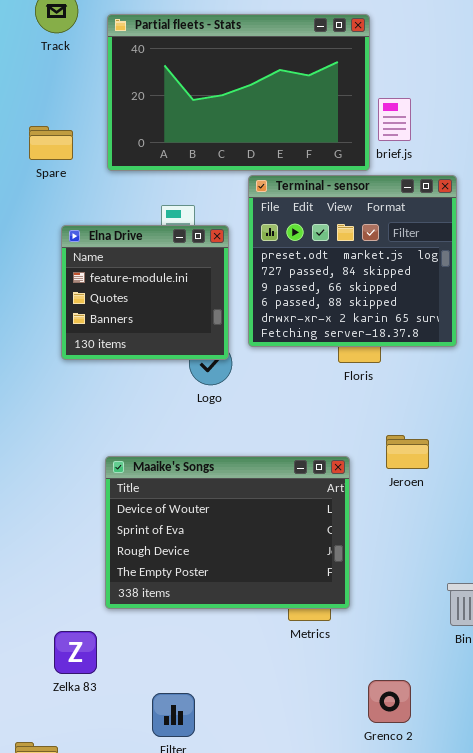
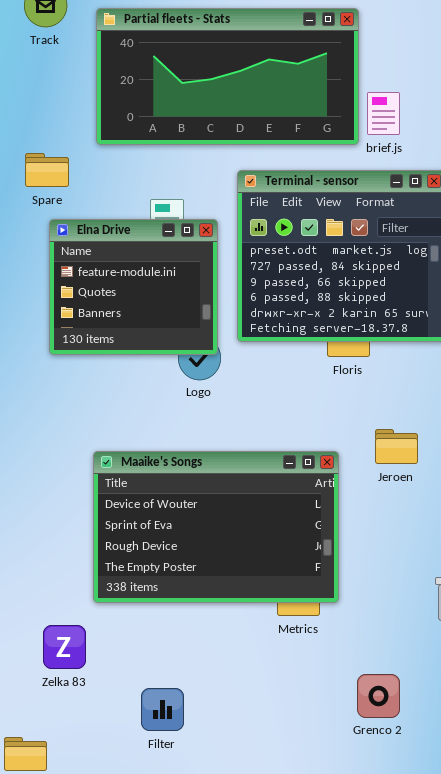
Partial fleets - Stats: [107,14,370,171] -> [96,8,359,145], resized
Spare: [29,126,73,160] -> [25,153,69,187], moved

